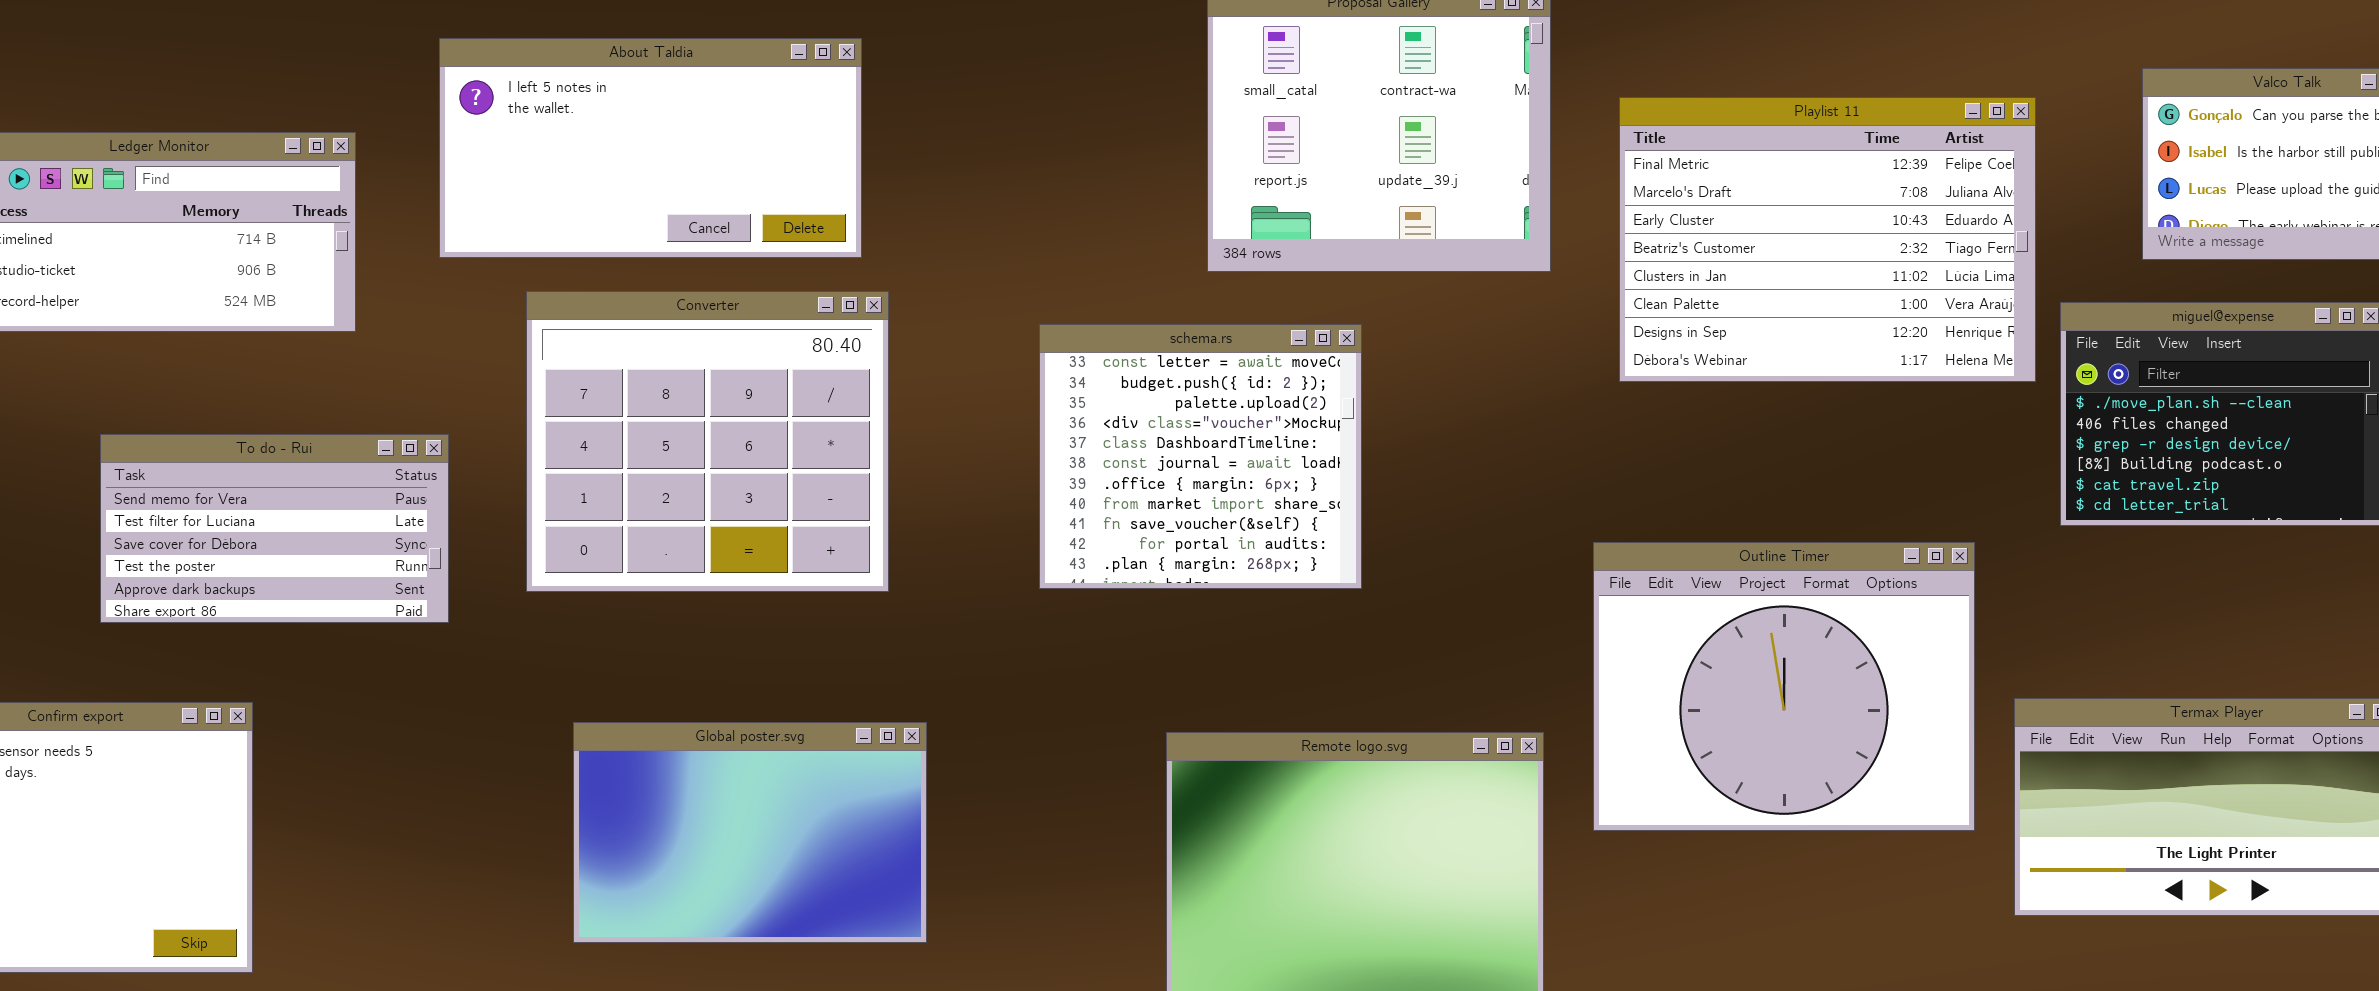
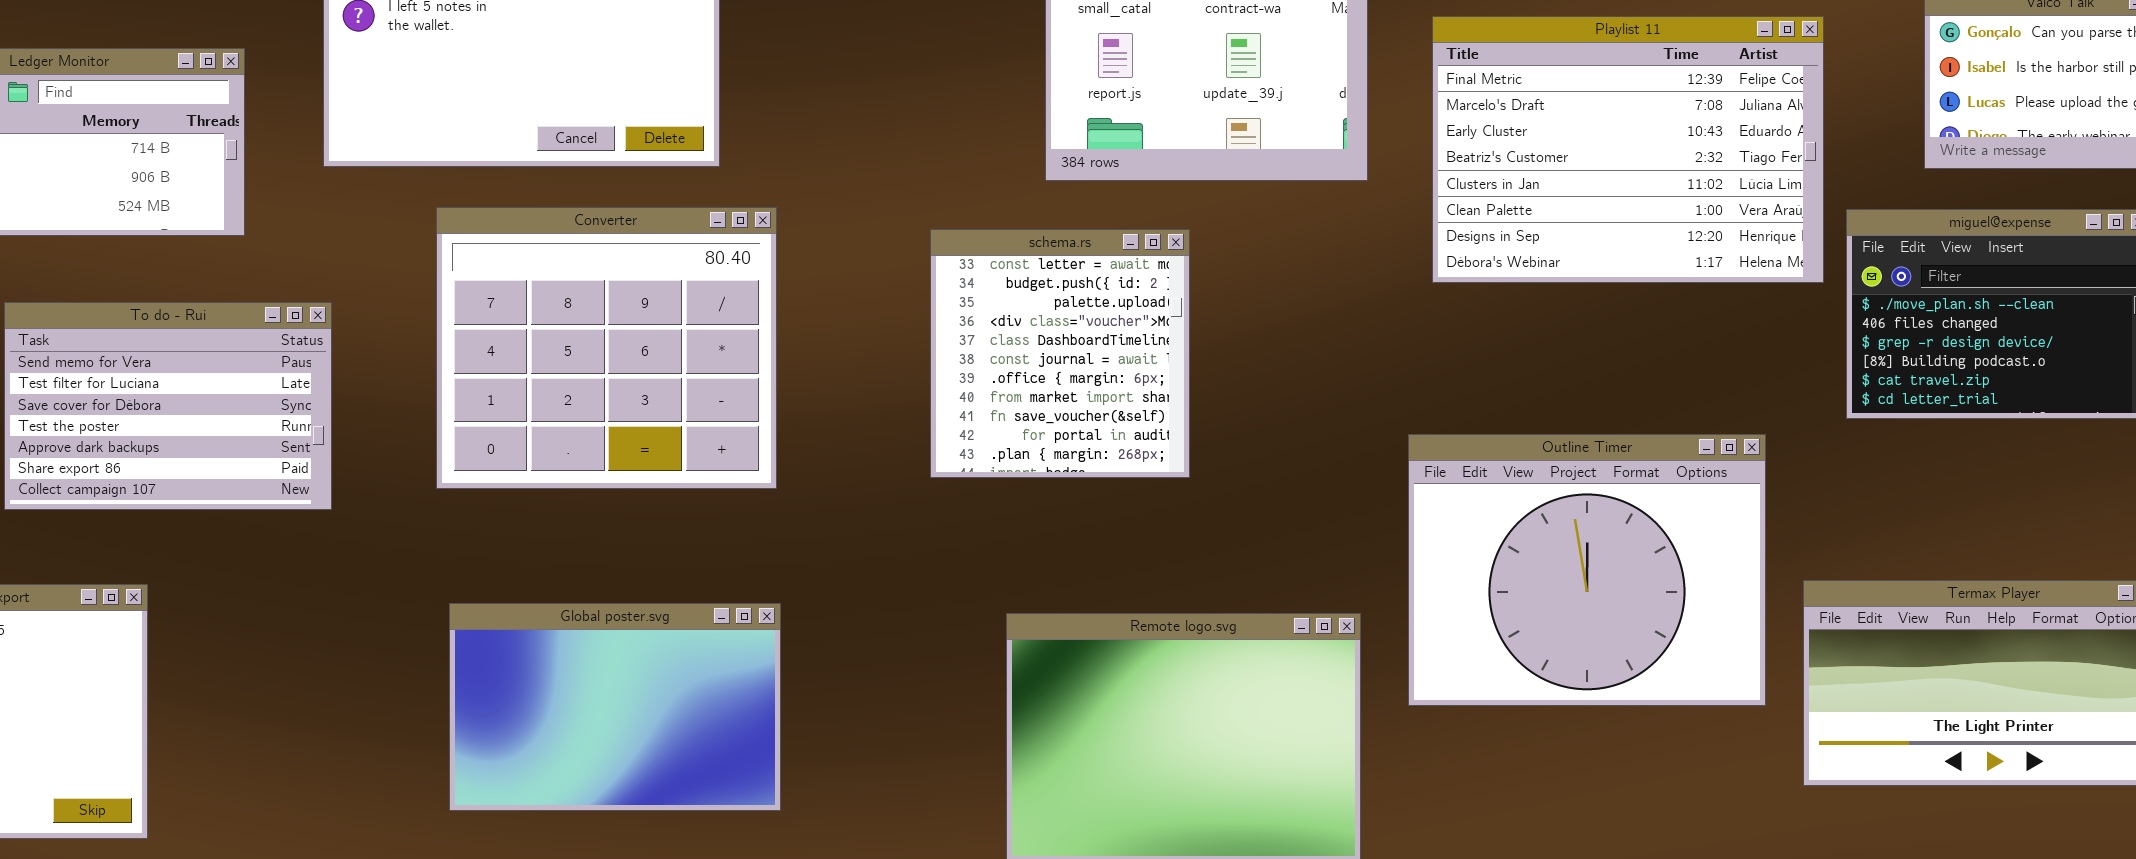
Converter: [526,291,889,592] -> [436,207,777,489], moved
schema.rs: [1039,324,1362,589] -> [930,229,1190,478], resized
To do - Rui: [100,434,449,623] -> [4,302,332,510], resized

